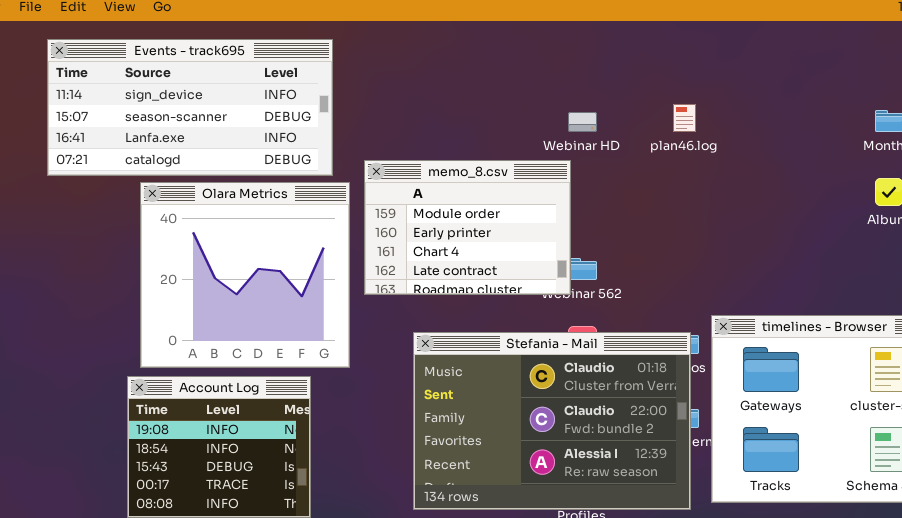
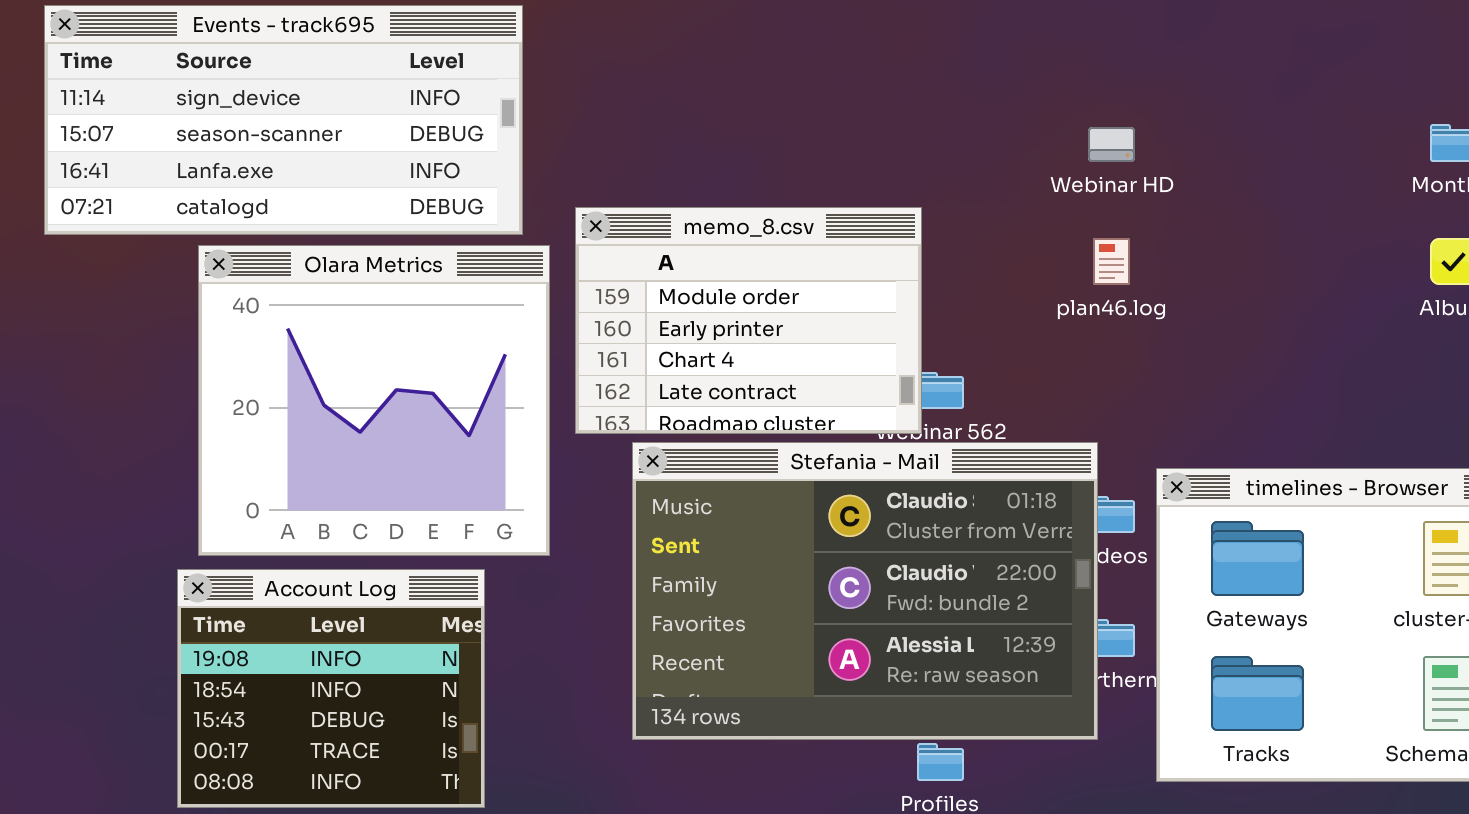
plan46.log: [673,104,696,132] -> [1093,238,1130,285], moved
Webinar HD: [568,112,597,132] -> [1088,127,1135,162], moved
Stefania - Mail: [413,332,691,510] -> [632,442,1098,740], moved

